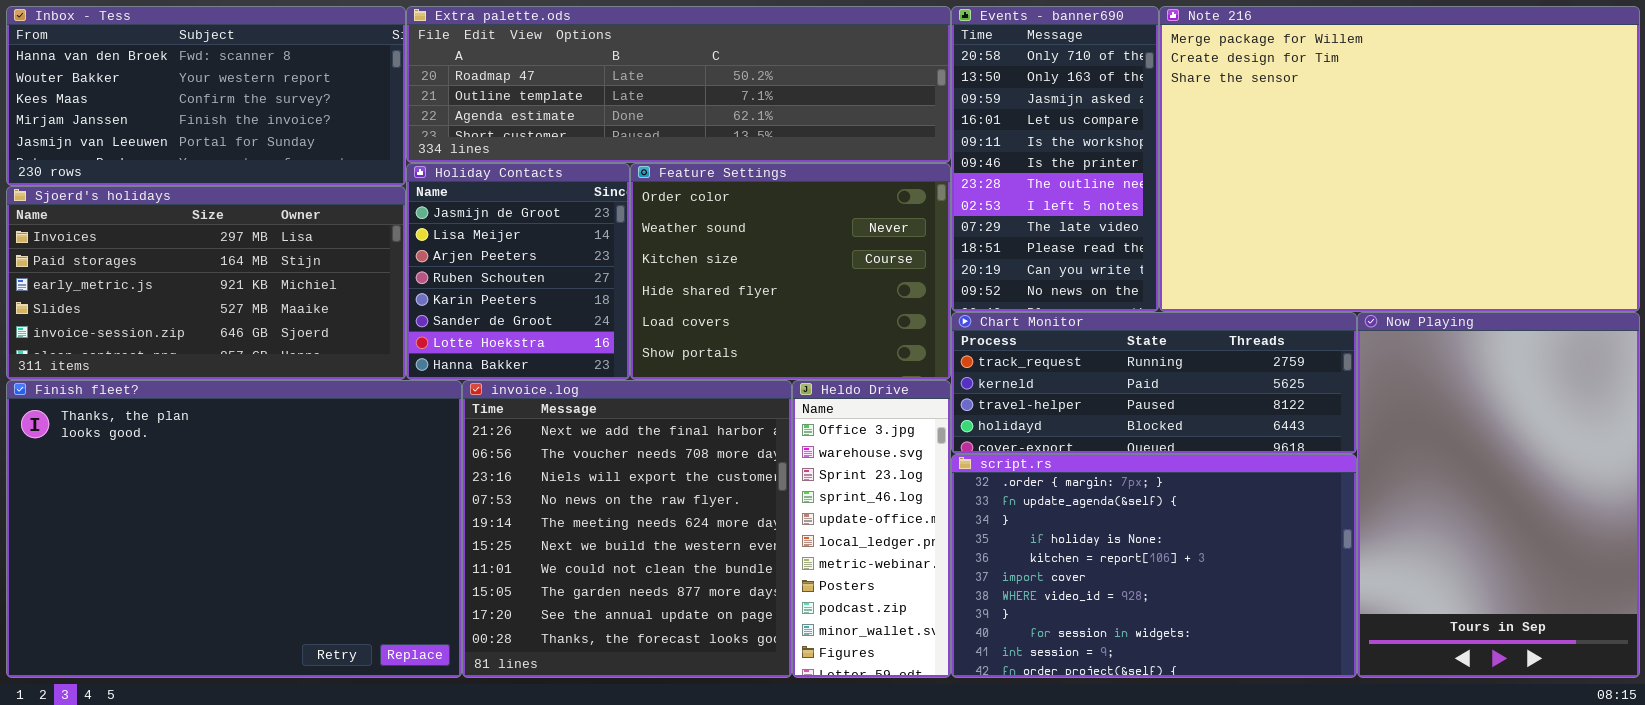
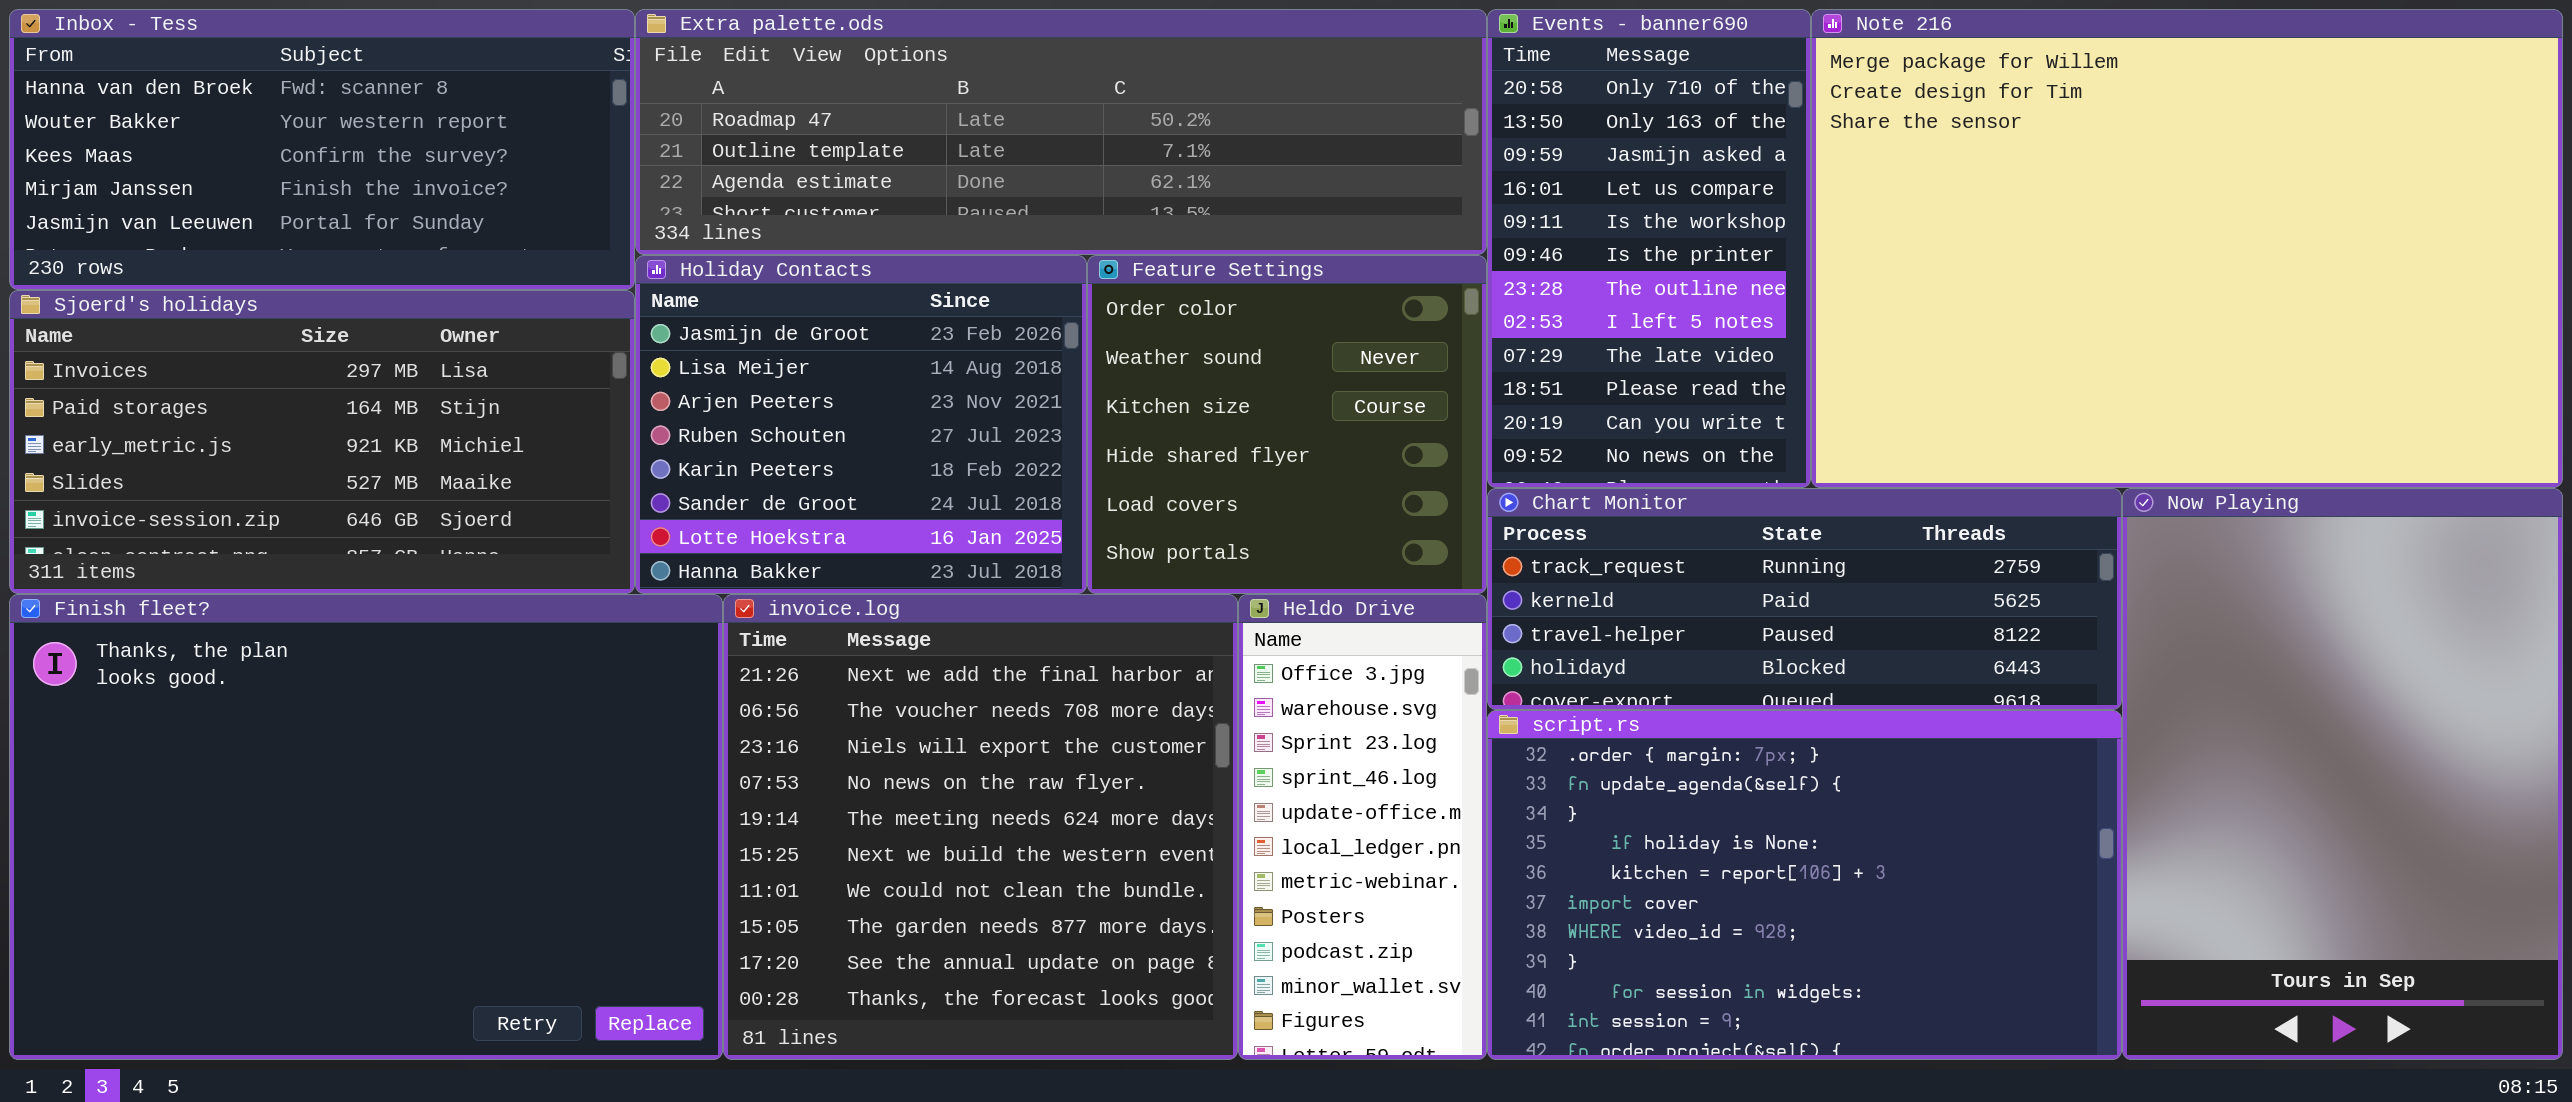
Holiday Contacts: [406,163,630,380] -> [635,255,1087,594], resized
Feature Settings: [630,163,951,380] -> [1087,255,1487,594], resized

